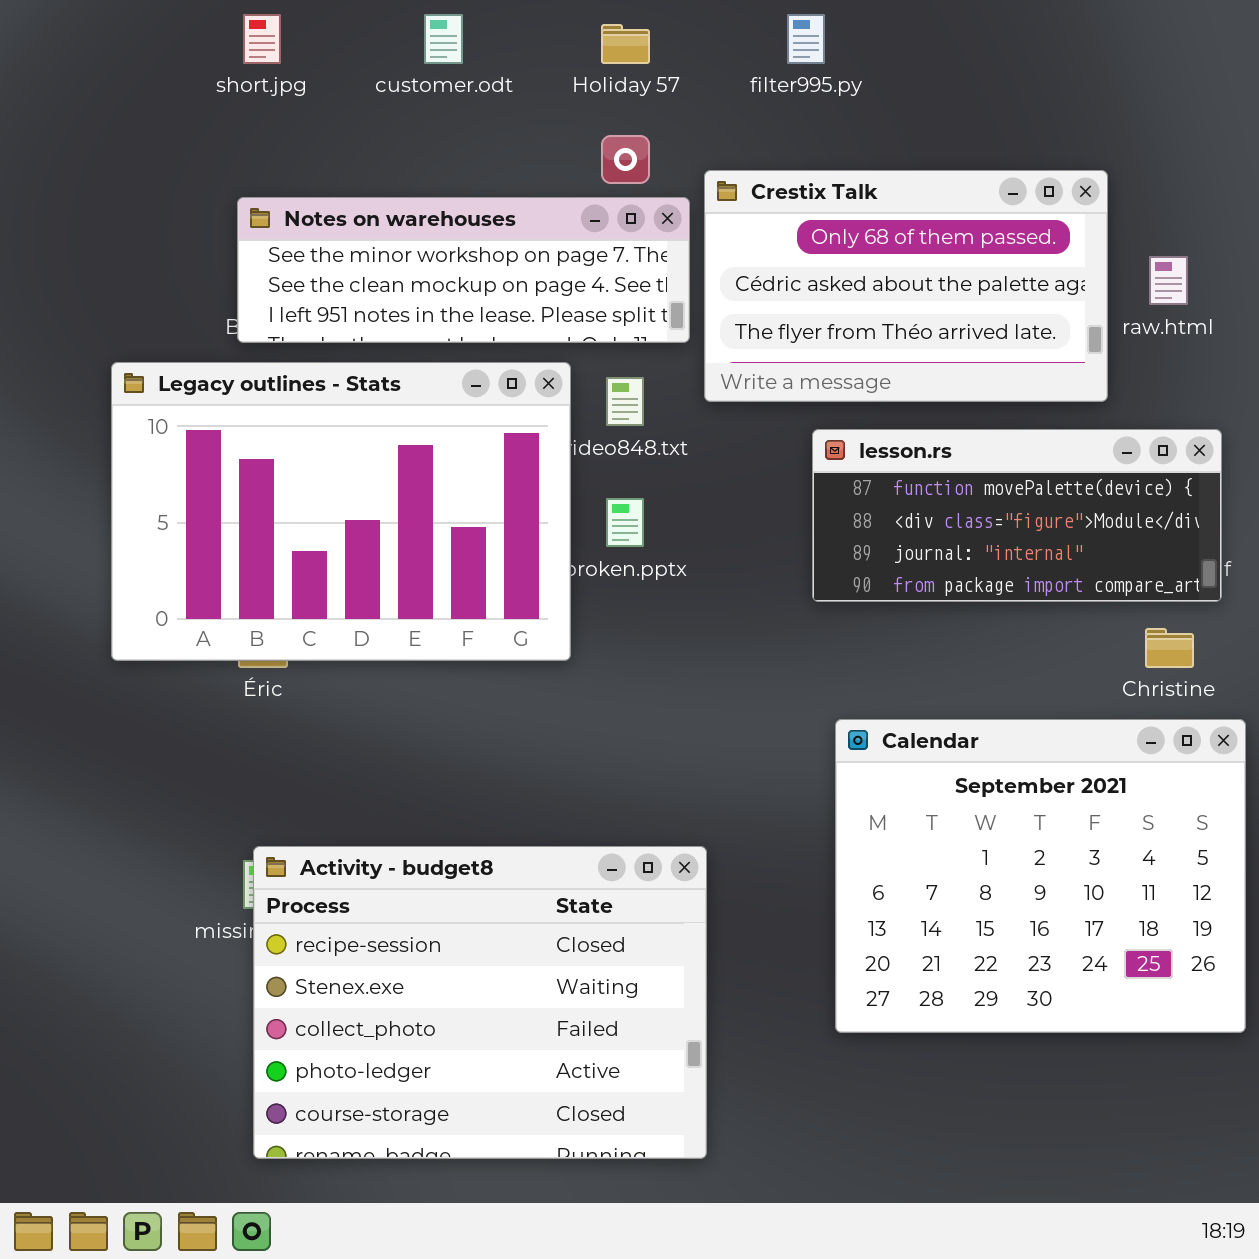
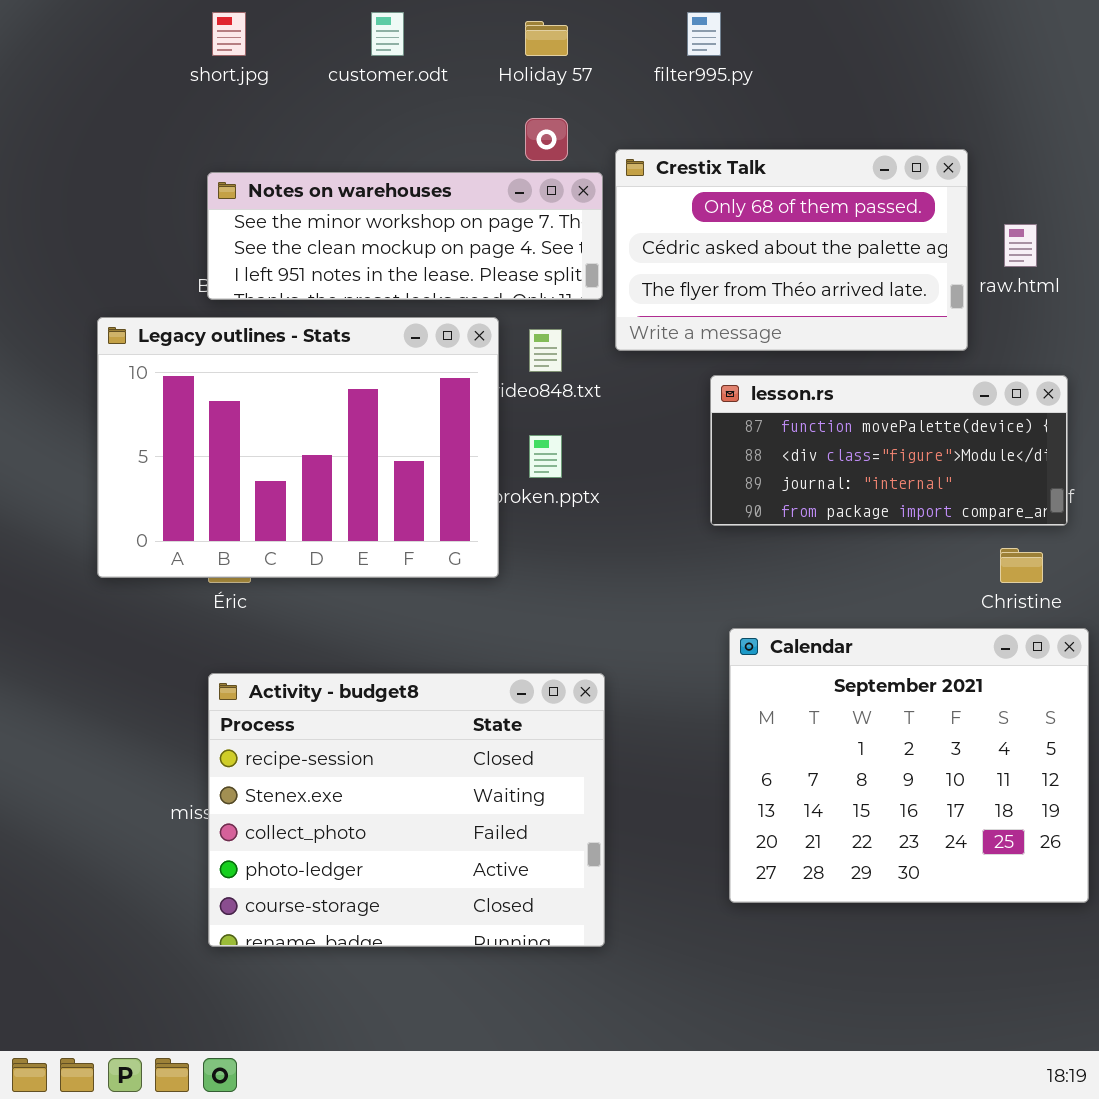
Activity - budget8: [253,846,707,1159] -> [208,673,605,947], moved

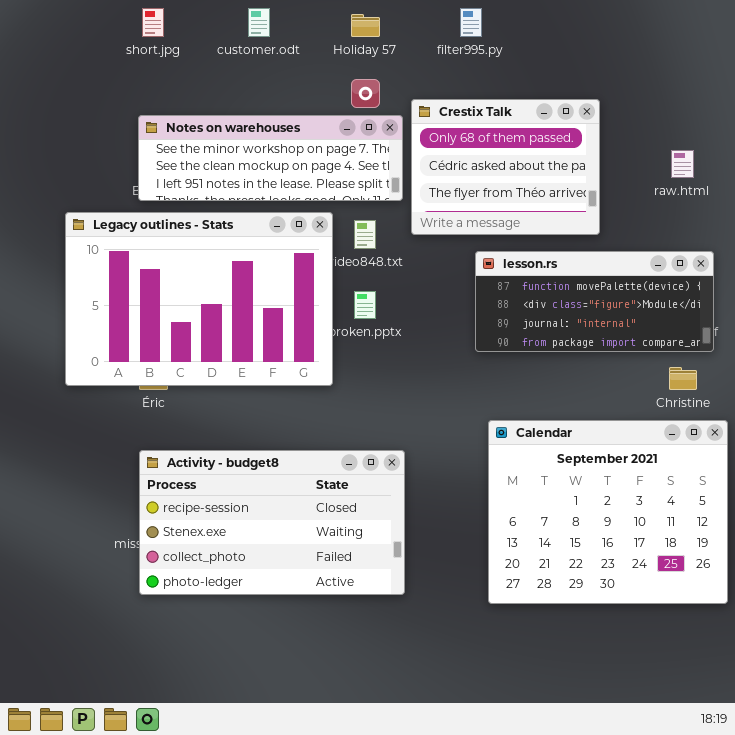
Crestix Talk: [615,149,968,351] -> [411,99,600,235], resized
Activity - budget8: [208,673,605,947] -> [139,450,405,595], resized

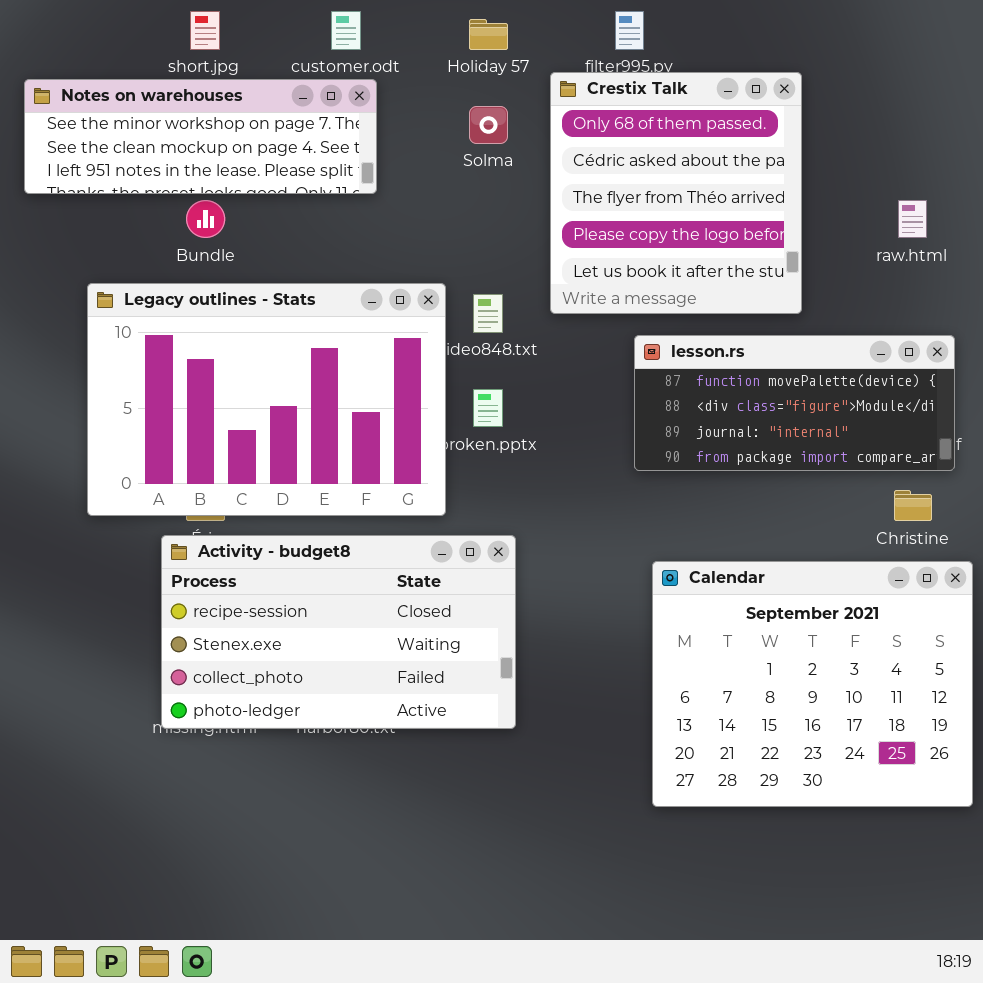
Crestix Talk: [411,99,600,235] -> [550,72,802,314], resized
Notes on warehouses: [138,115,403,201] -> [24,79,377,194], moved
Activity - budget8: [139,450,405,595] -> [161,535,516,729], moved

